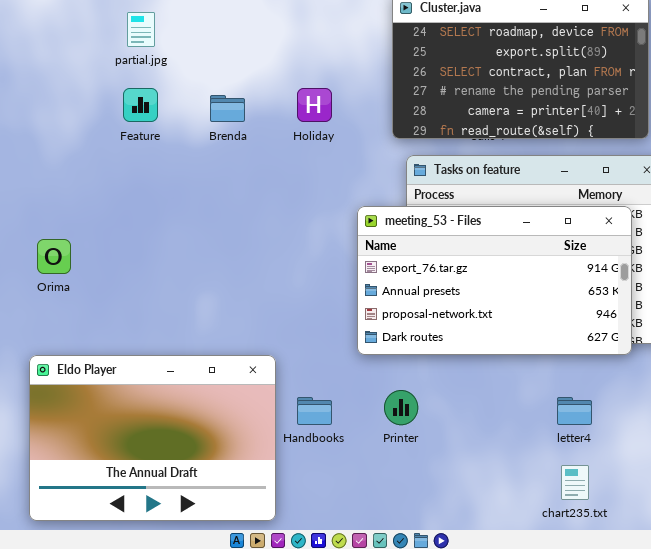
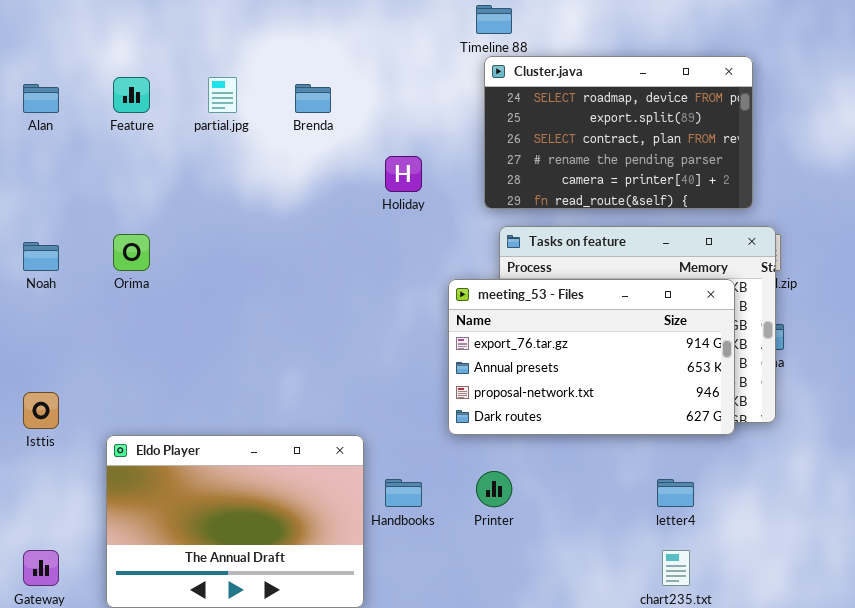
Feature: [123,88,158,122] -> [113,77,150,113], moved
Brenda: [210,95,245,122] -> [295,84,331,113], moved
Orima: [37,239,71,274] -> [113,234,150,271], moved

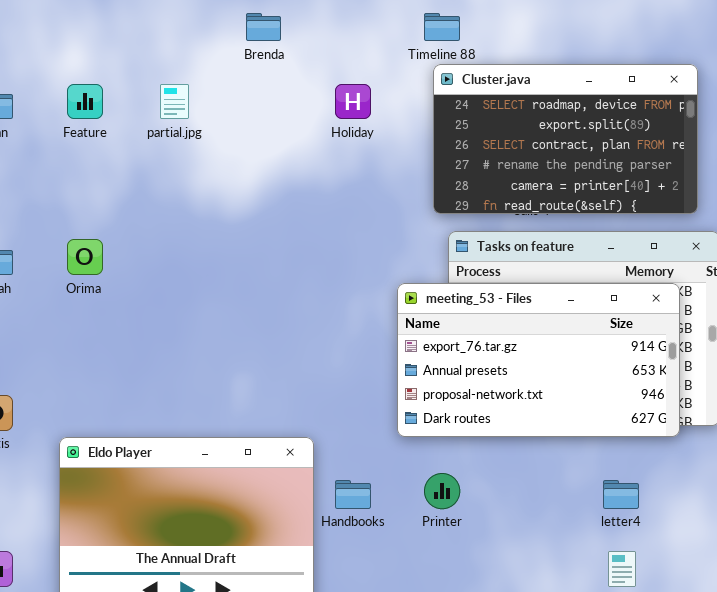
Brenda: [295,84,331,113] -> [246,13,281,41], moved
Holiday: [385,156,422,192] -> [335,84,371,119], moved

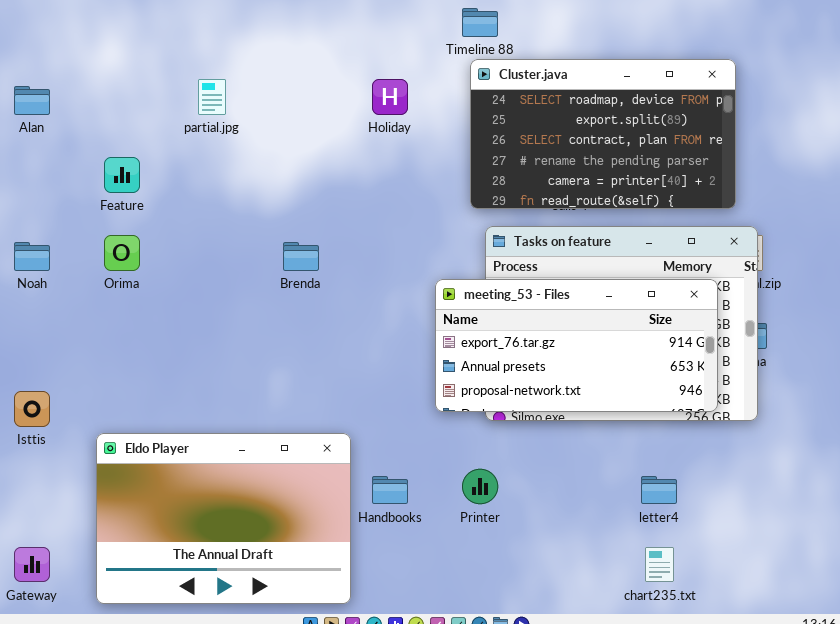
Brenda: [246,13,281,41] -> [283,242,319,271], moved
Feature: [67,84,103,119] -> [104,157,140,193], moved
meeting_53 - Files: [397,283,680,437] -> [435,279,718,412], resized

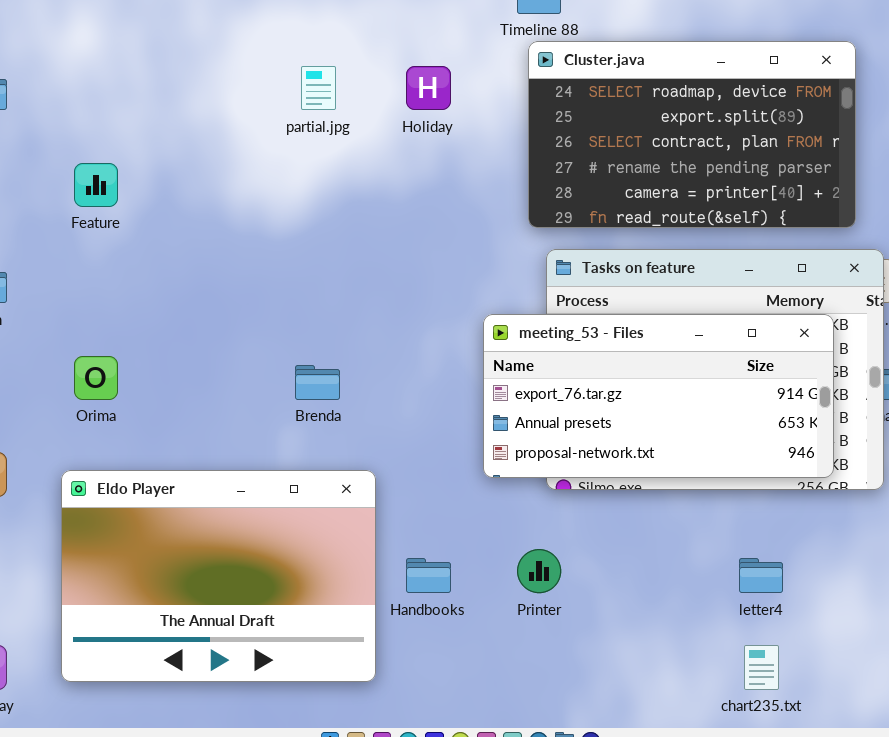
partial.jpg: [198,79,226,115] -> [301,66,336,110], moved
Orima: [104,235,140,271] -> [74,356,118,400], moved
Brenda: [283,242,319,271] -> [295,365,340,400], moved
Eldo Player: [96,433,351,604] -> [61,470,376,682], moved

